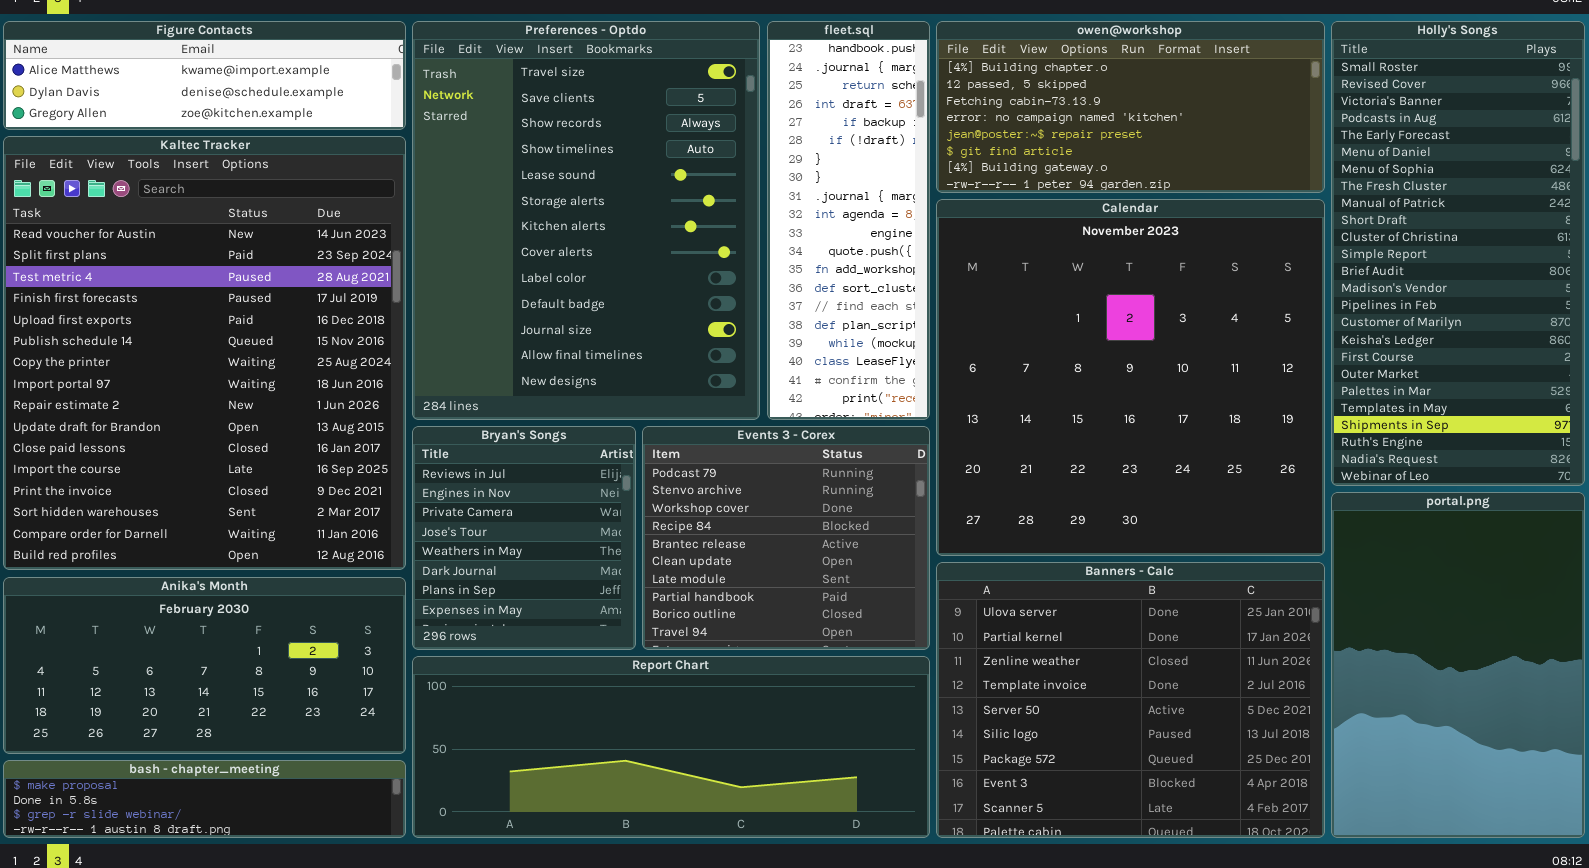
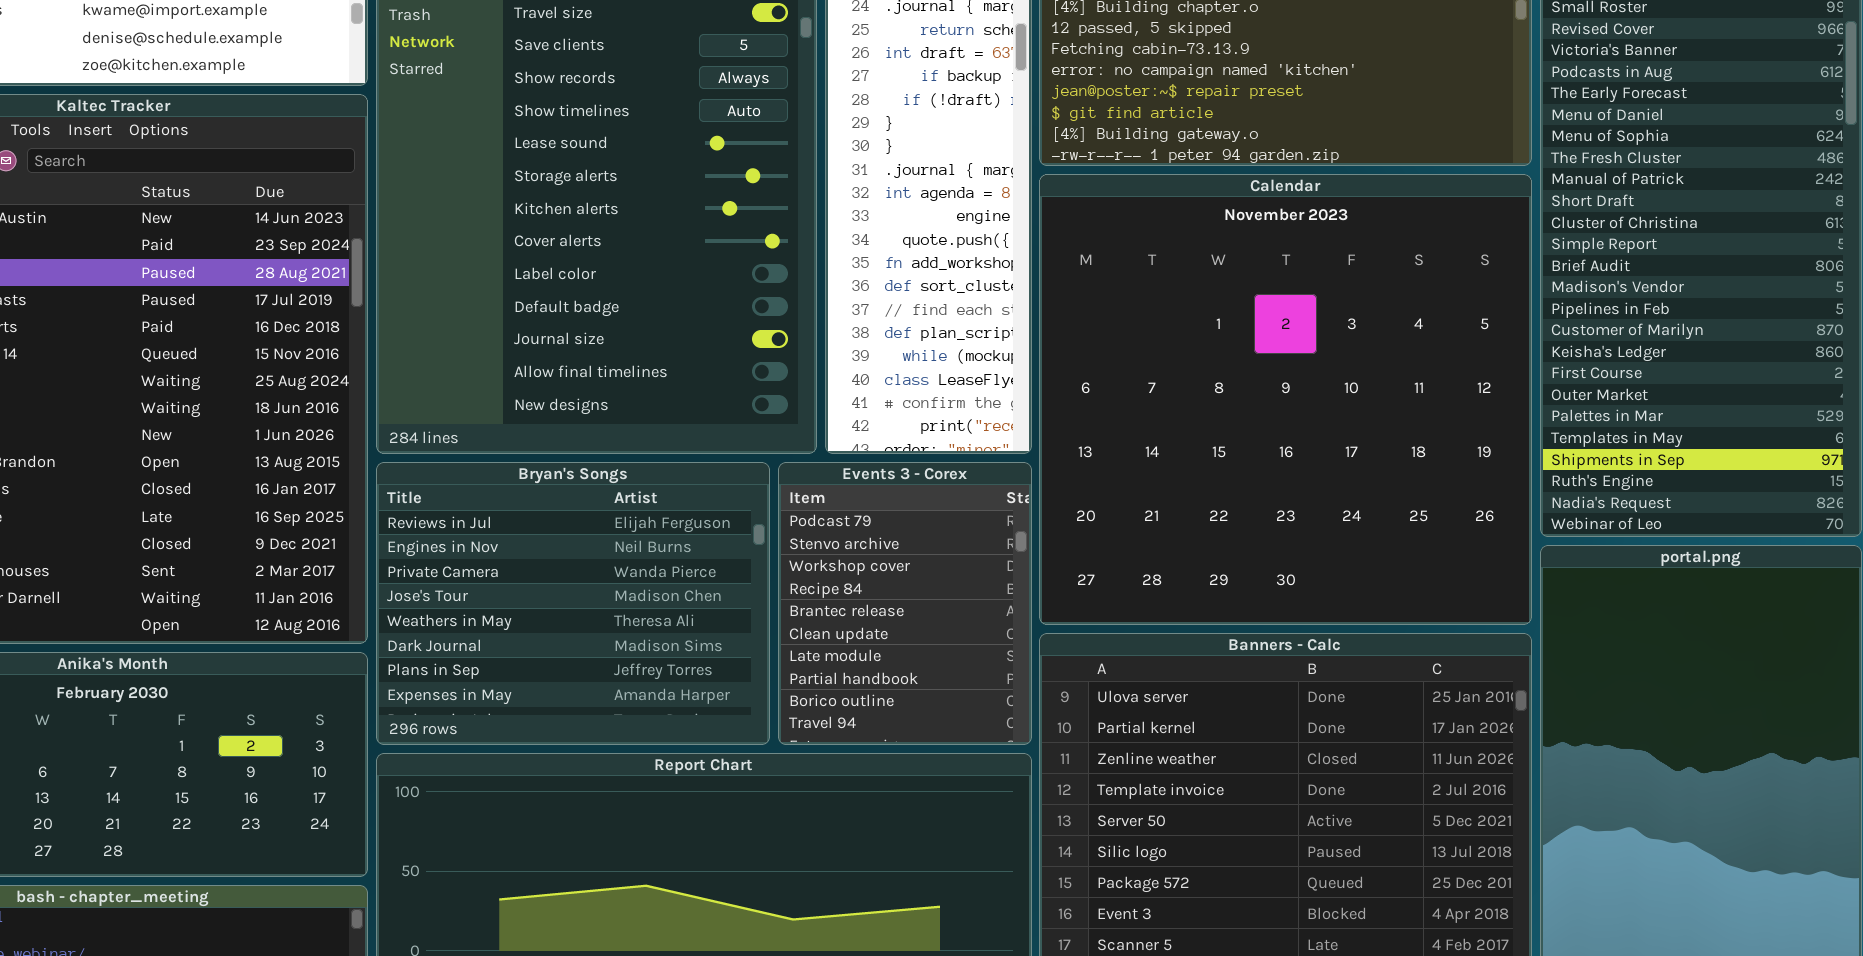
Bryan's Songs: [412,426,636,650] -> [376,462,770,745], resized
Events 3 - Corex: [642,426,930,650] -> [778,462,1032,745], resized

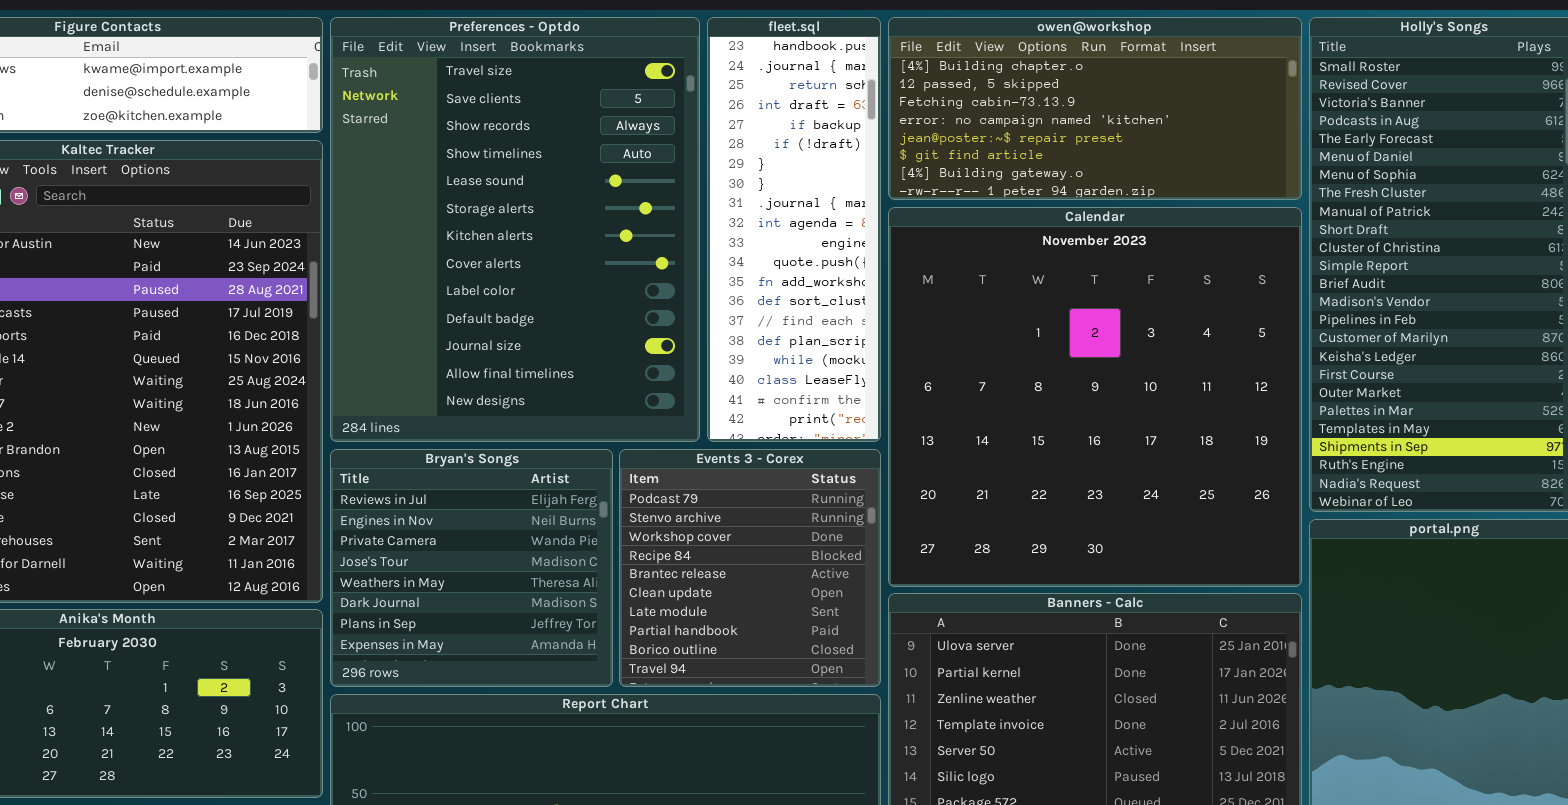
Bryan's Songs: [376,462,770,745] -> [330,449,613,687], resized
Events 3 - Corex: [778,462,1032,745] -> [619,449,881,687], resized

